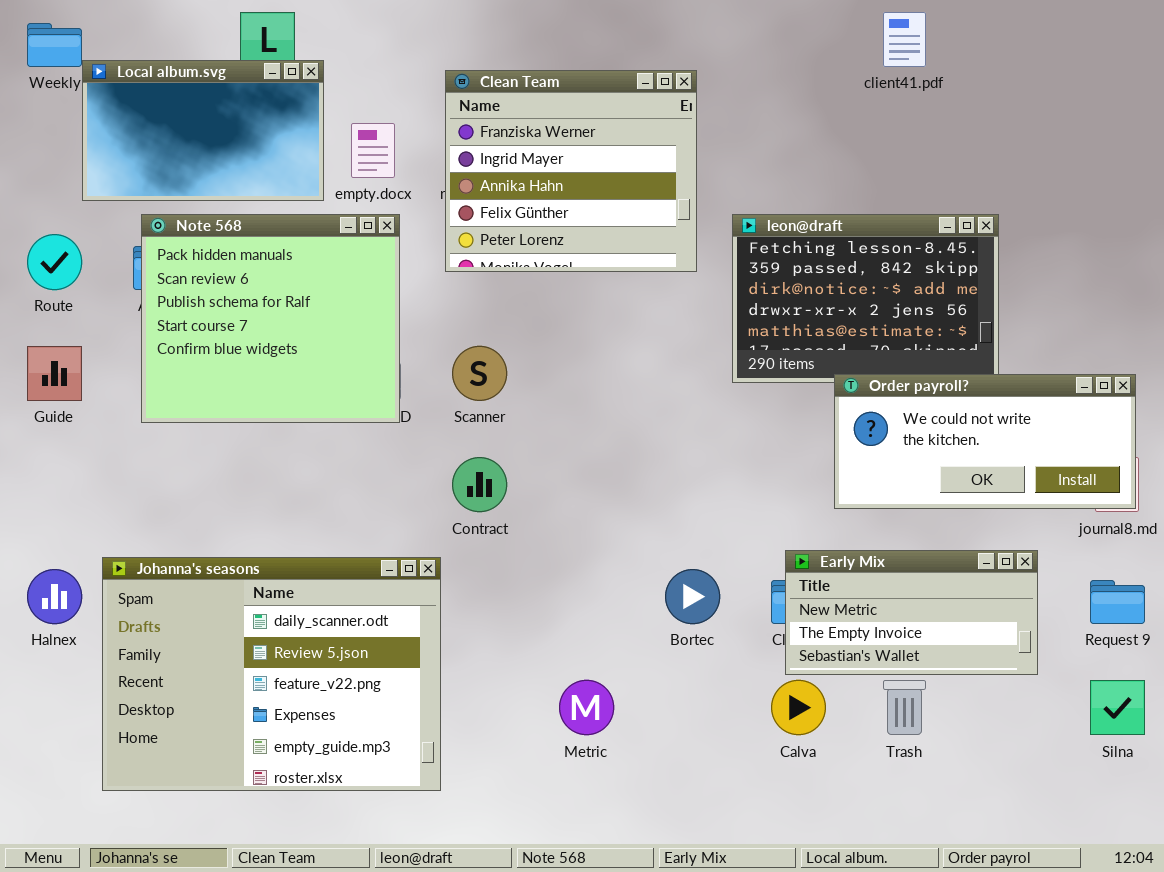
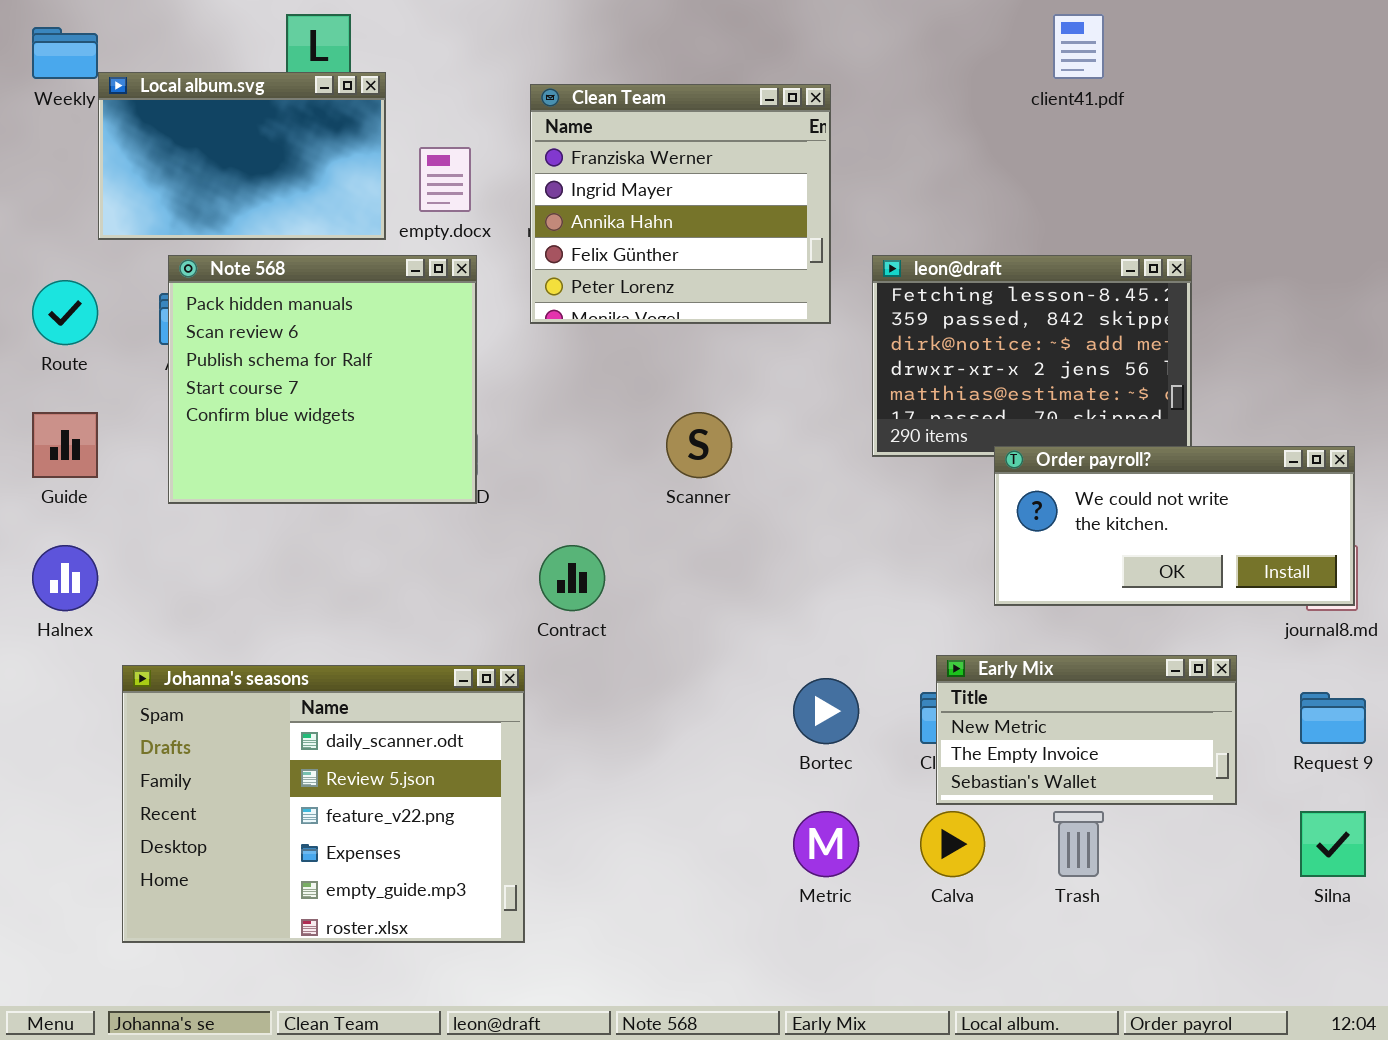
Scanner: [452,346,507,401] -> [666,412,732,478], moved
Halnex: [27,569,82,624] -> [32,545,98,611], moved
Metric: [559,680,614,735] -> [793,811,859,877], moved

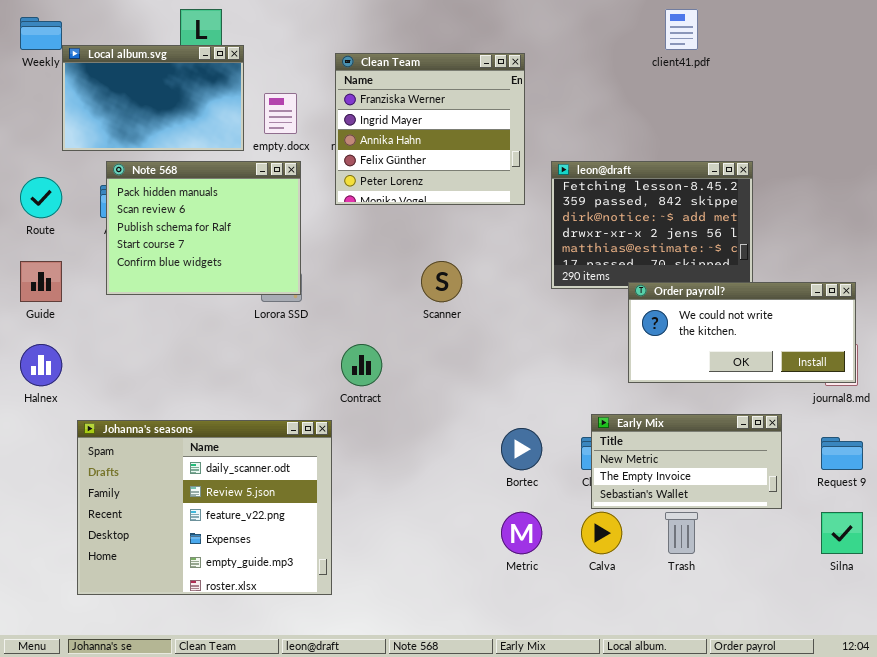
Note 568: [168,255,477,504] -> [106,161,301,295], resized

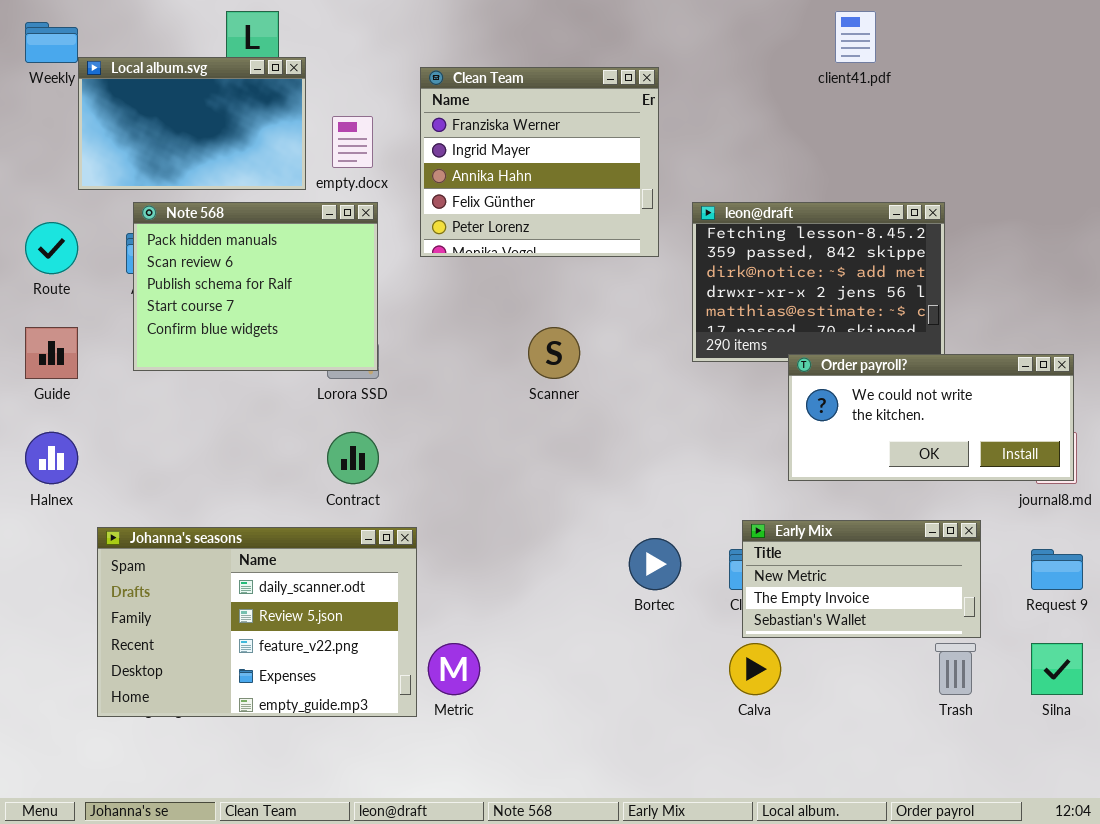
Contract: [341,344,382,386] -> [327,432,379,484], moved
Johanna's seasons: [77,420,332,595] -> [97,527,417,717], resized
Metric: [501,512,542,554] -> [428,643,480,695], moved
Trash: [665,512,698,554] -> [935,643,976,695], moved

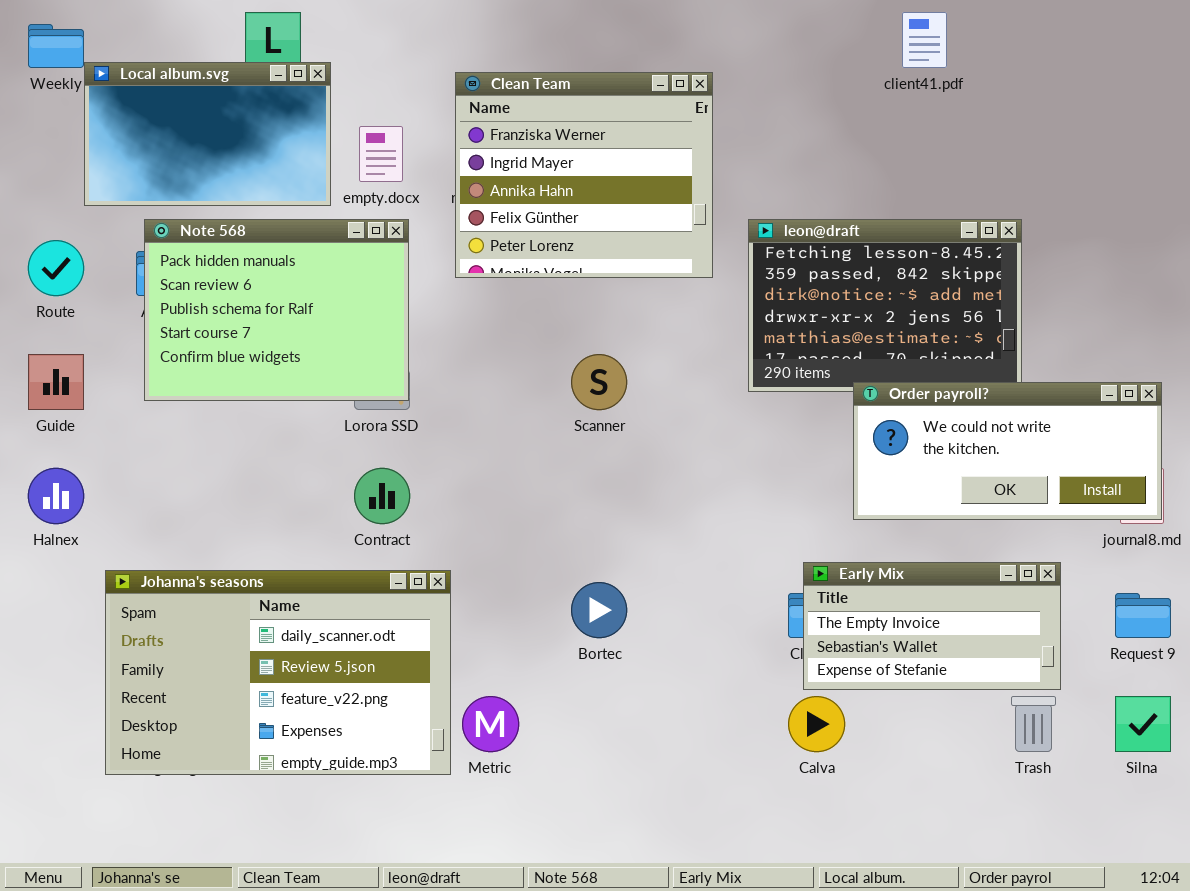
Early Mix: [742,520,981,638] -> [803,562,1061,690], scrolled down 1 row
Bortec: [629,538,681,590] -> [571,582,627,638], moved

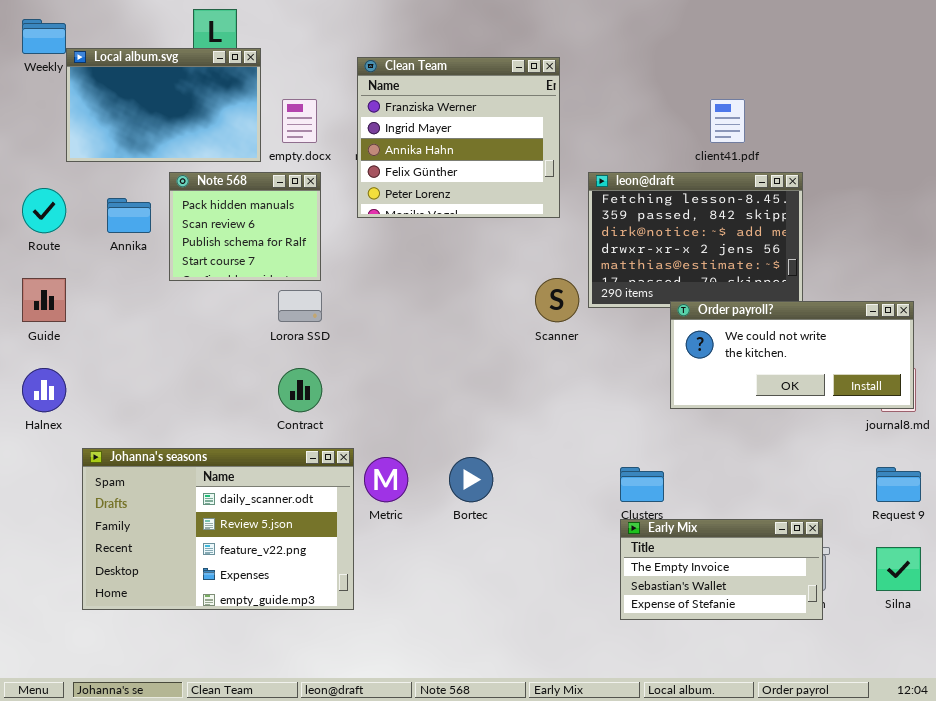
client41.pdf: [902,12,947,68] -> [710,99,745,143], moved
Note 568: [144,219,409,401] -> [169,172,321,281], resized
Scanner: [571,354,627,410] -> [535,278,579,322], moved
Early Mix: [803,562,1061,690] -> [620,519,823,620], moved
Metric: [462,696,519,752] -> [364,457,408,502], moved

